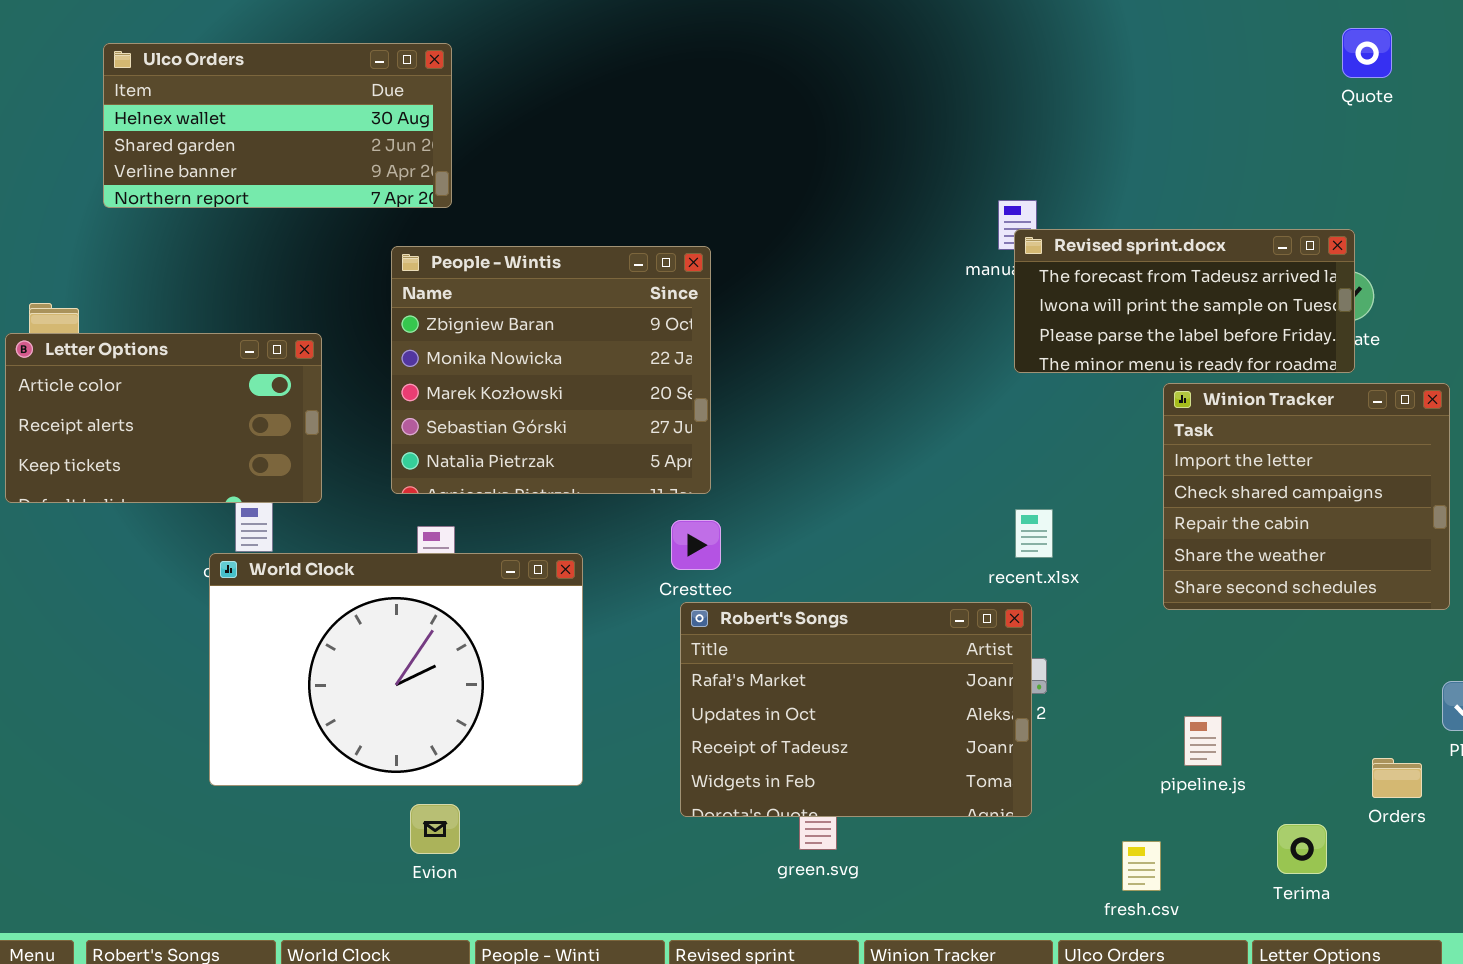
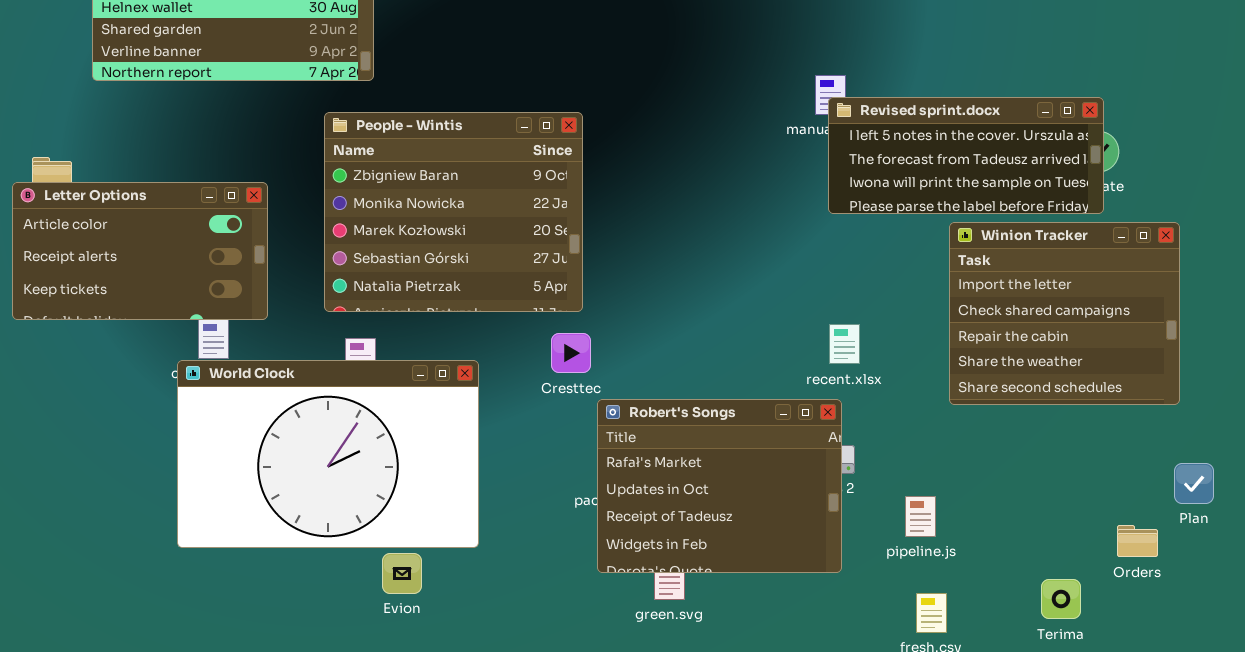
Revised sprint.docx: [1014,229,1355,373] -> [828,97,1104,214], scrolled up 1 row
Robert's Songs: [680,602,1032,817] -> [597,399,842,573], resized
pipeline.js: [1184,716,1222,766] -> [905,496,936,537], moved
Evion: [410,804,460,854] -> [382,553,422,594], moved

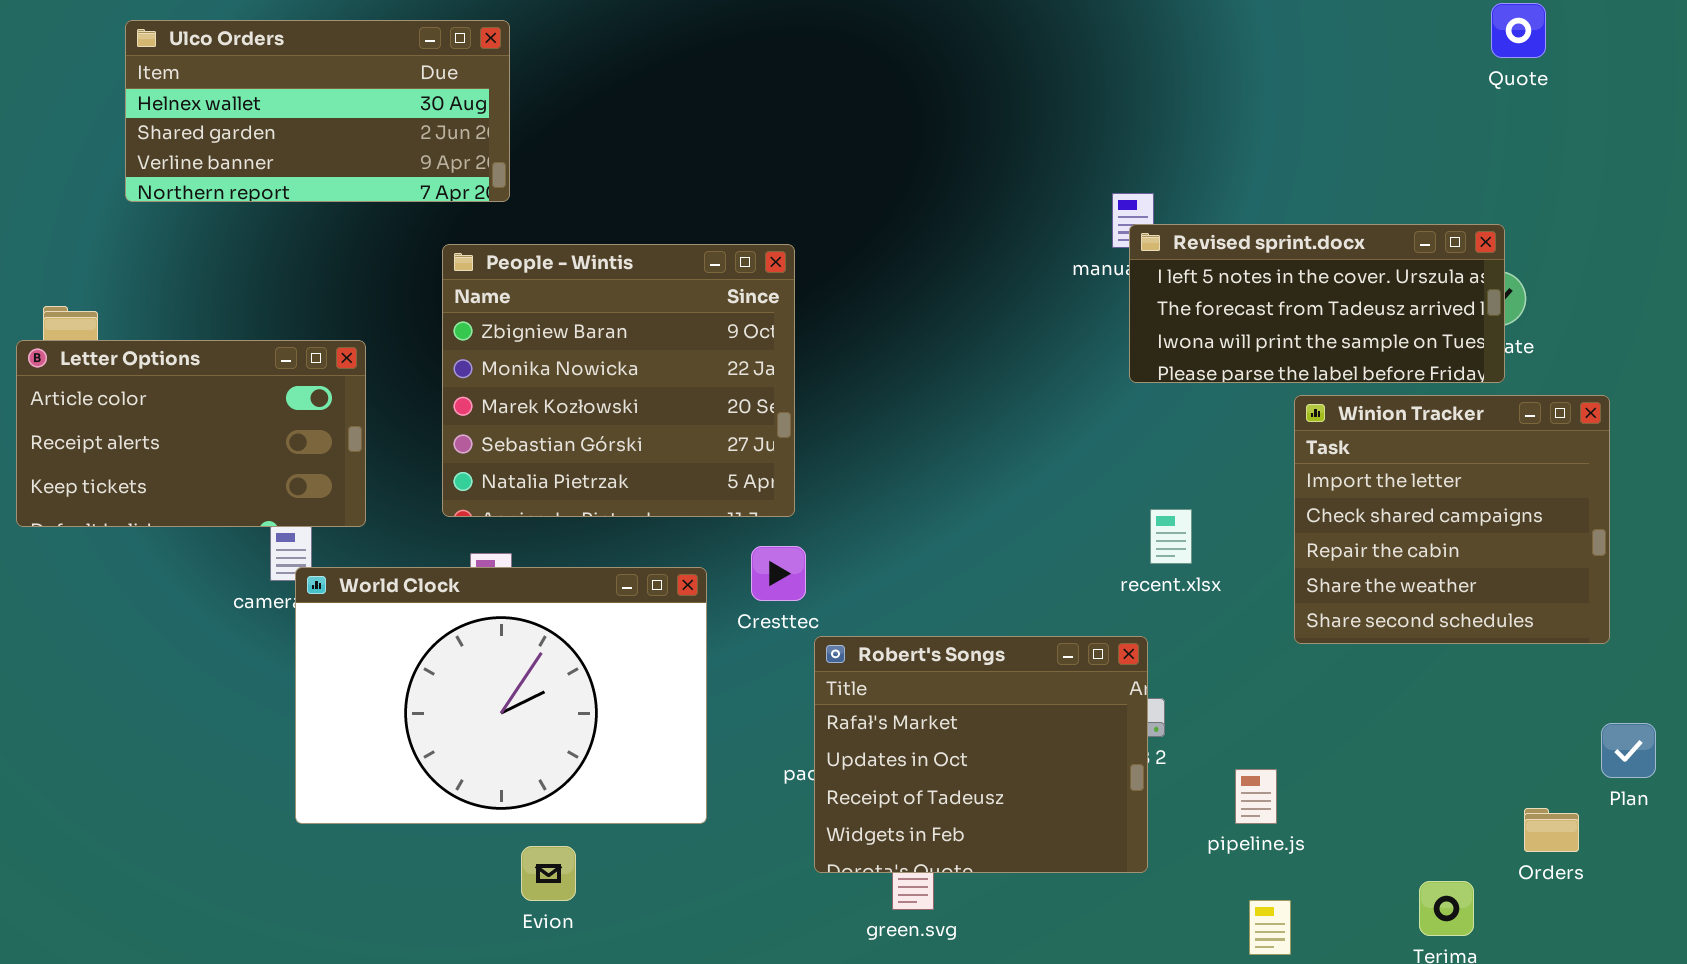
recent.xlsx: [829,324,860,364] -> [1150,509,1192,564], moved
World Clock: [177,360,479,548] -> [295,567,707,824], moved

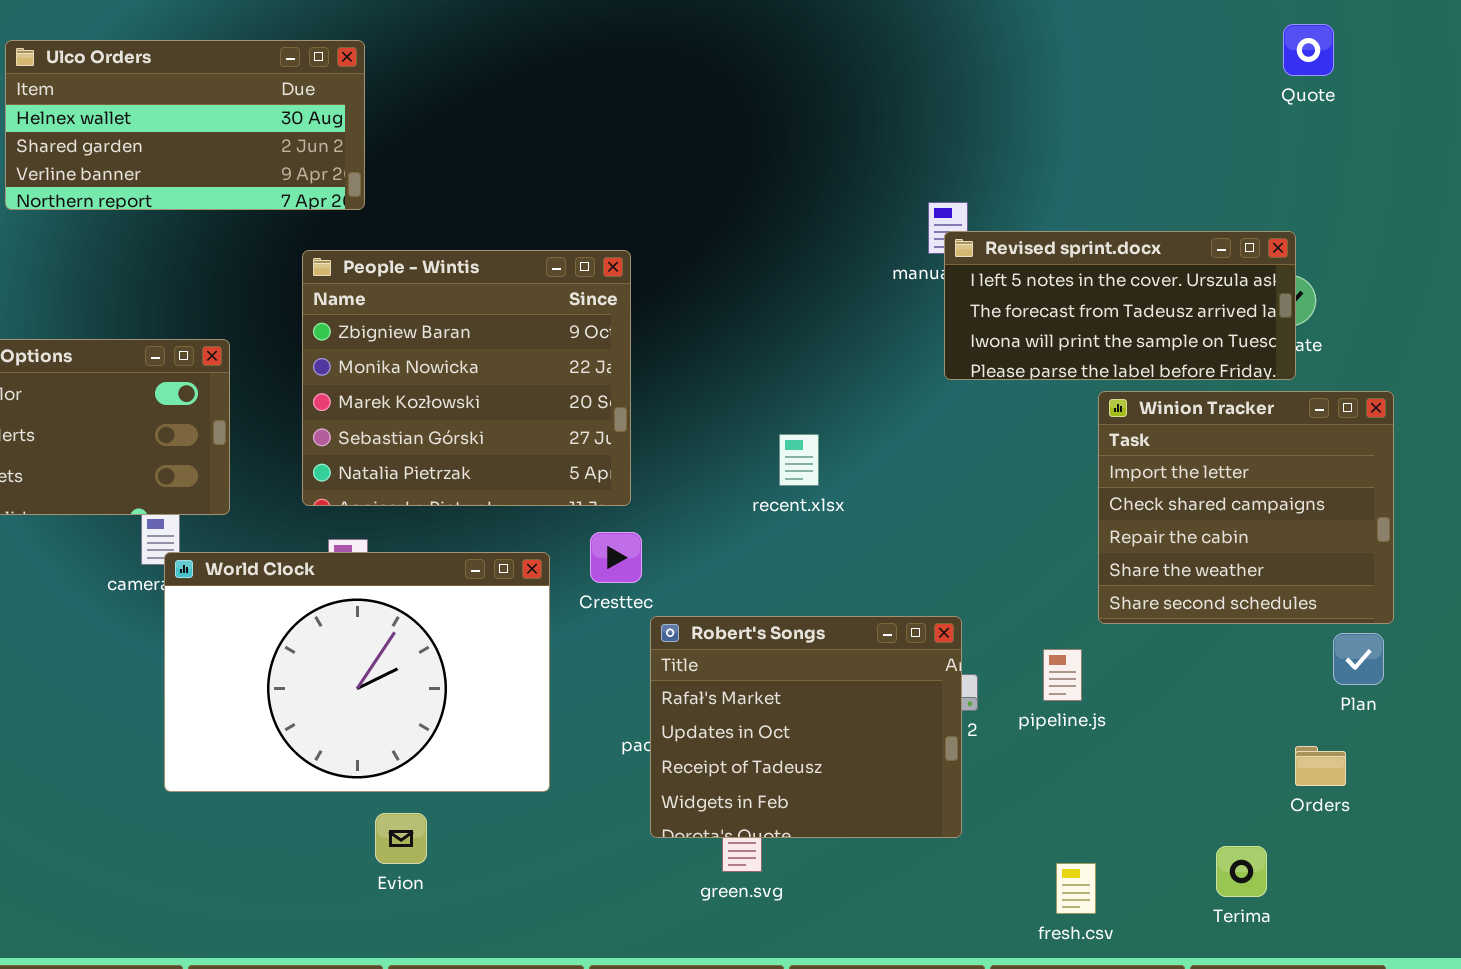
recent.xlsx: [1150,509,1192,564] -> [779,434,819,486], moved
Plan: [1601,723,1656,778] -> [1333,633,1384,685], moved
pipeline.js: [1235,769,1277,824] -> [1043,649,1082,701], moved
Orders: [1524,808,1579,852] -> [1295,746,1346,786], moved

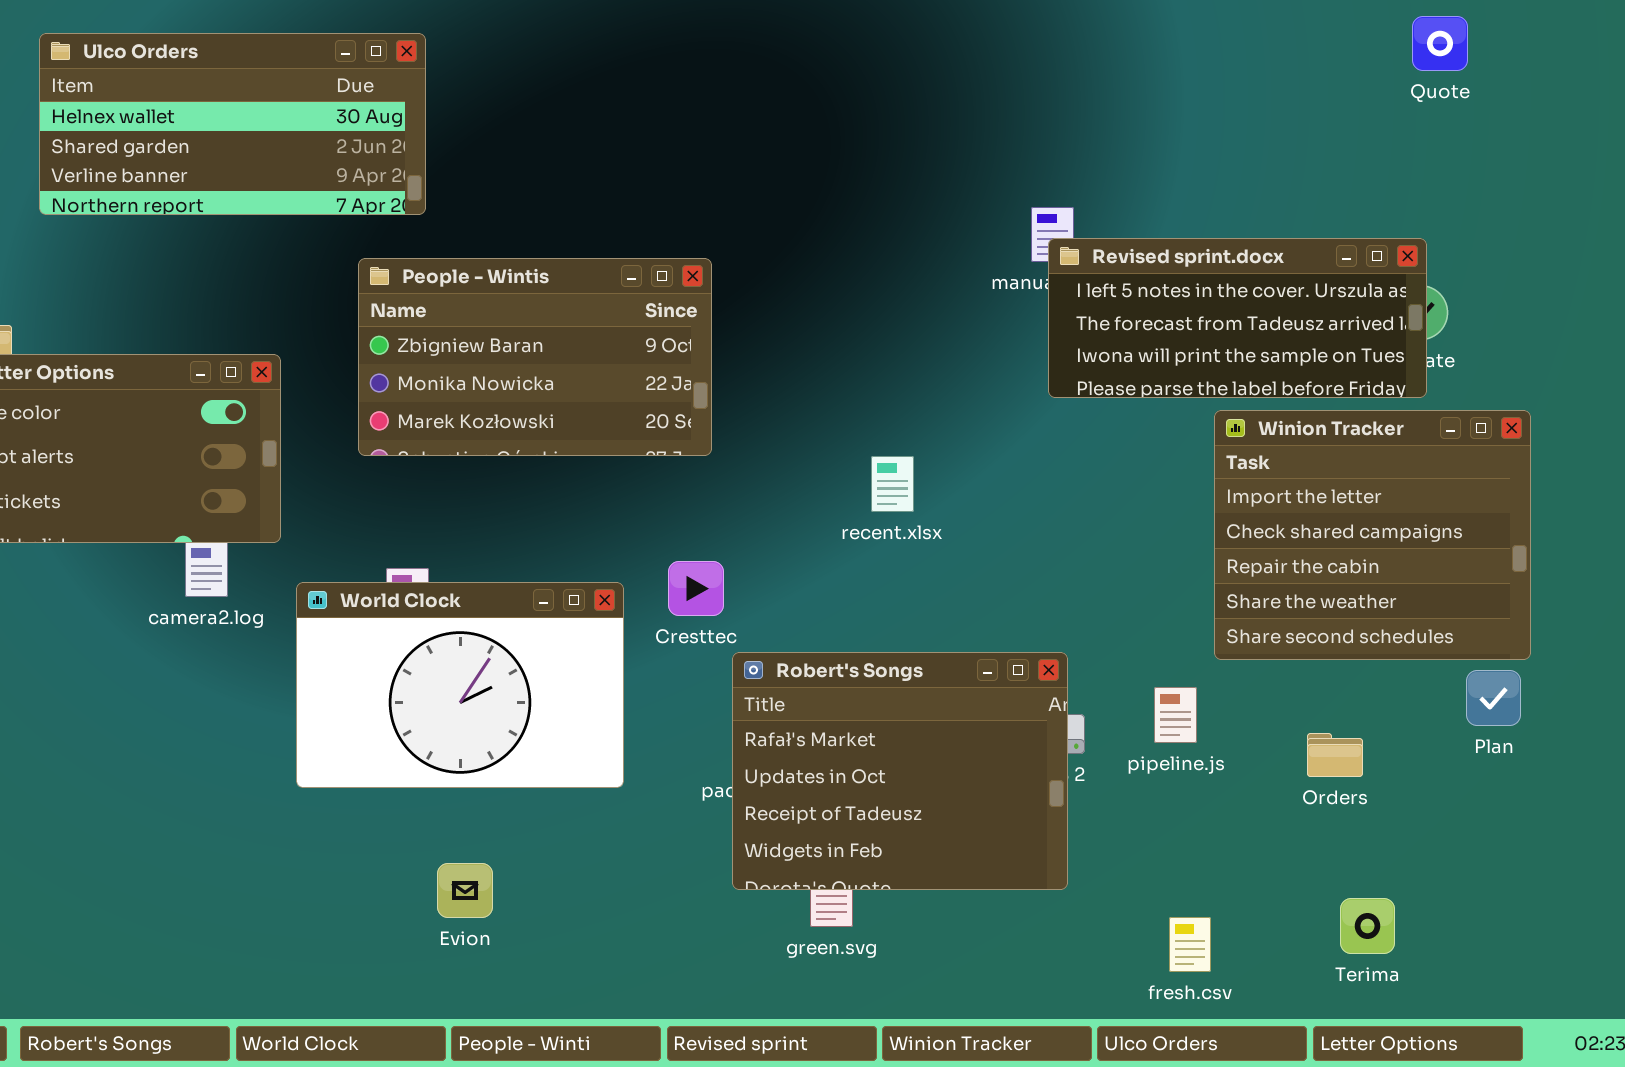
People - Wintis: [302,250,631,506] -> [358,258,712,456], resized
World Clock: [164,552,550,792] -> [296,582,624,788], resized
Orders: [1295,746,1346,786] -> [1307,733,1363,777], moved

